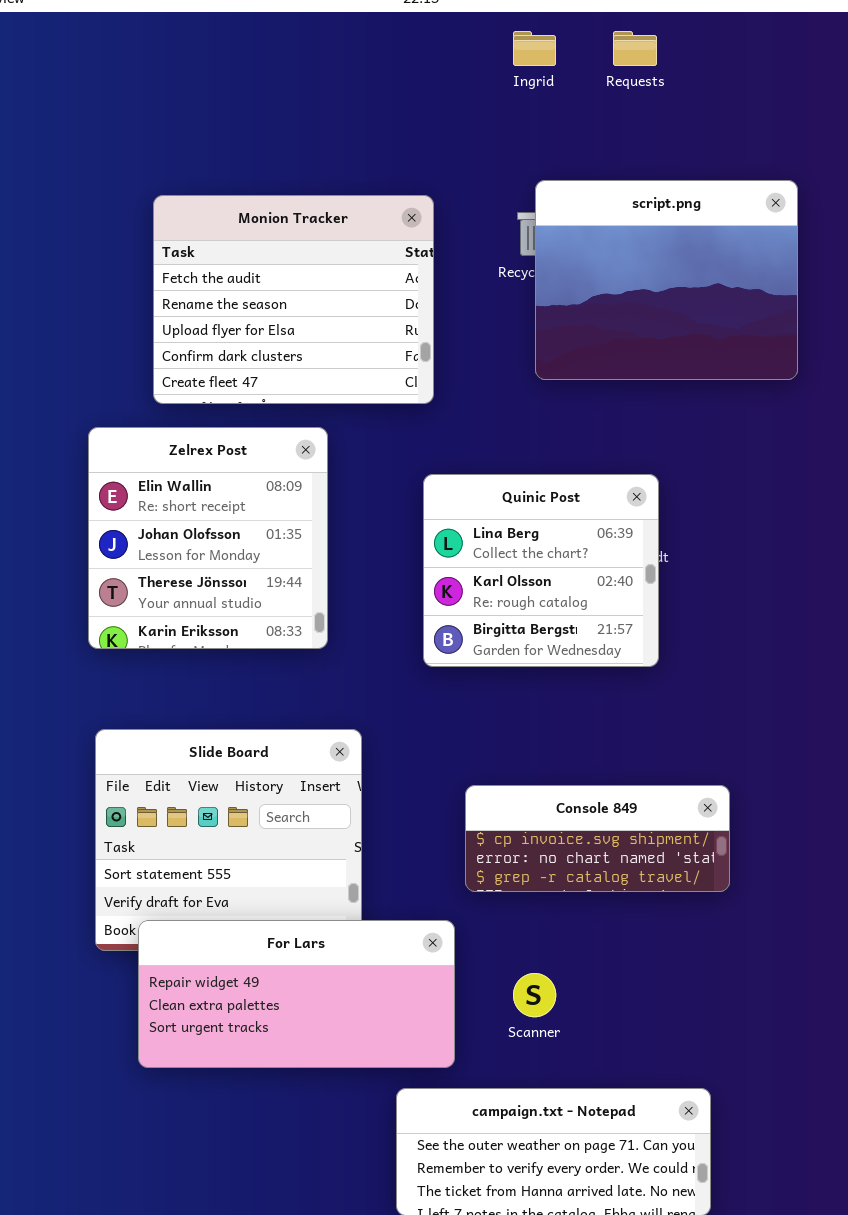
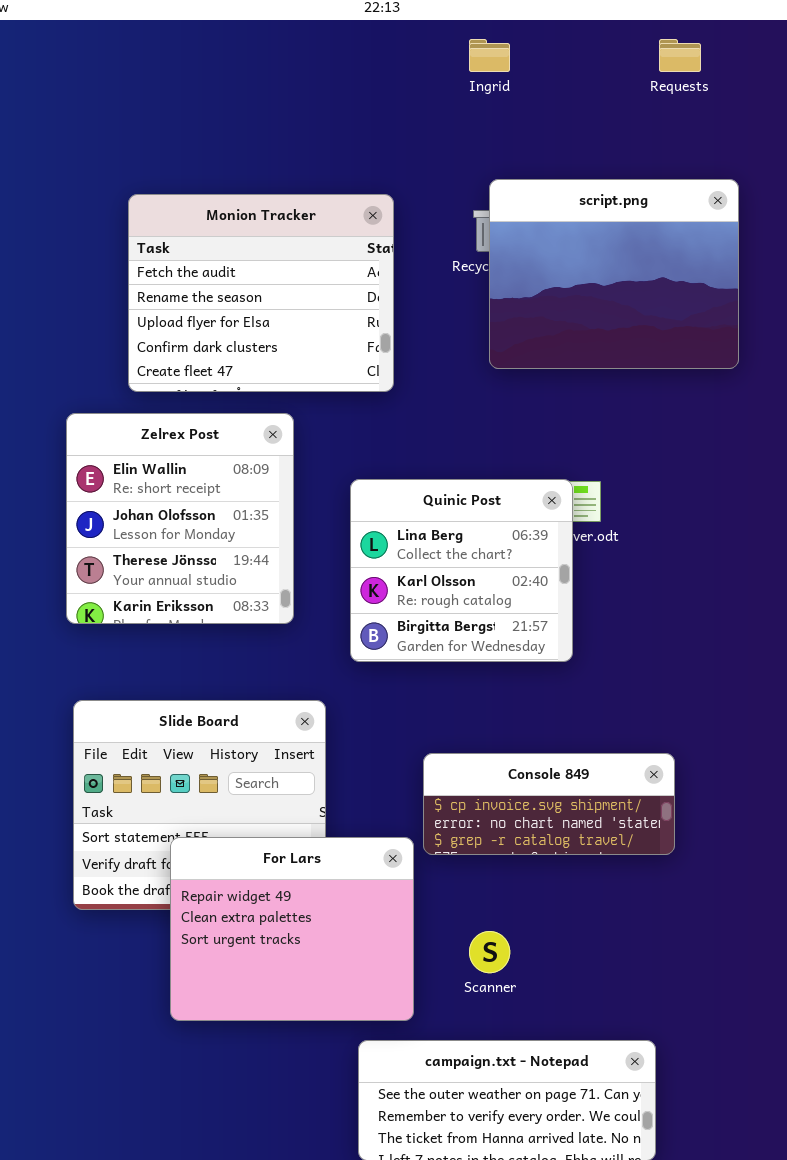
Requests: [613,31,657,66] -> [659,39,701,72], moved
Quinic Post: [423,474,659,667] -> [350,479,573,662], moved
For Lars: [138,920,455,1068] -> [170,837,414,1021], resized

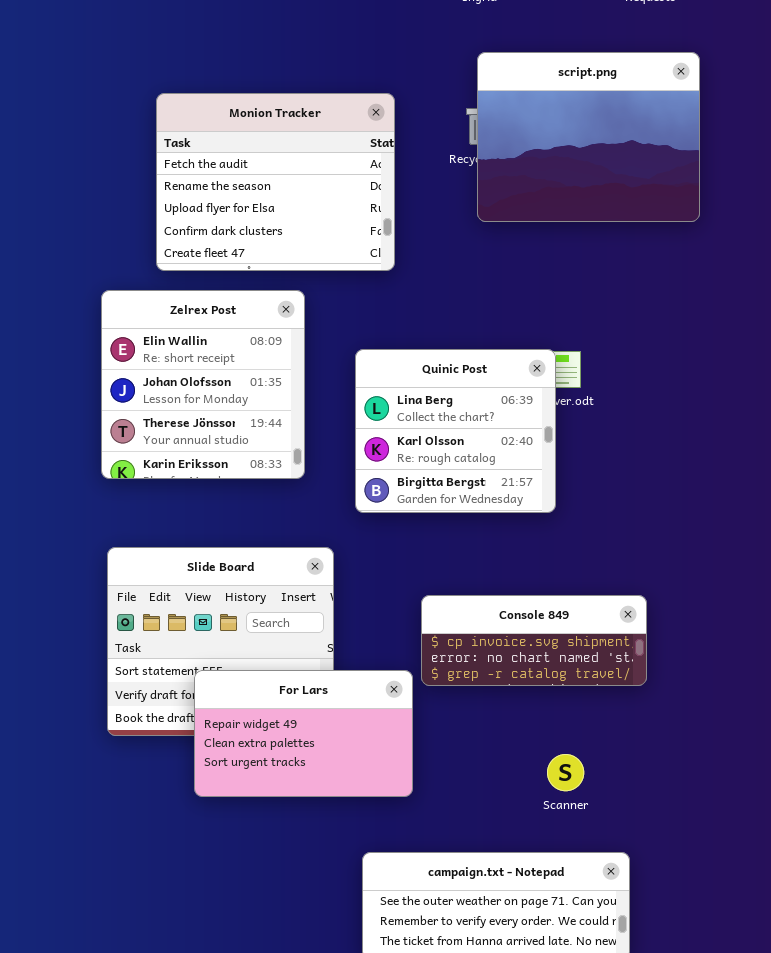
script.png: [489,179,739,369] -> [477,52,700,222], moved
For Lars: [170,837,414,1021] -> [194,670,413,797], resized
Scanner: [469,931,510,973] -> [547,754,584,791], moved

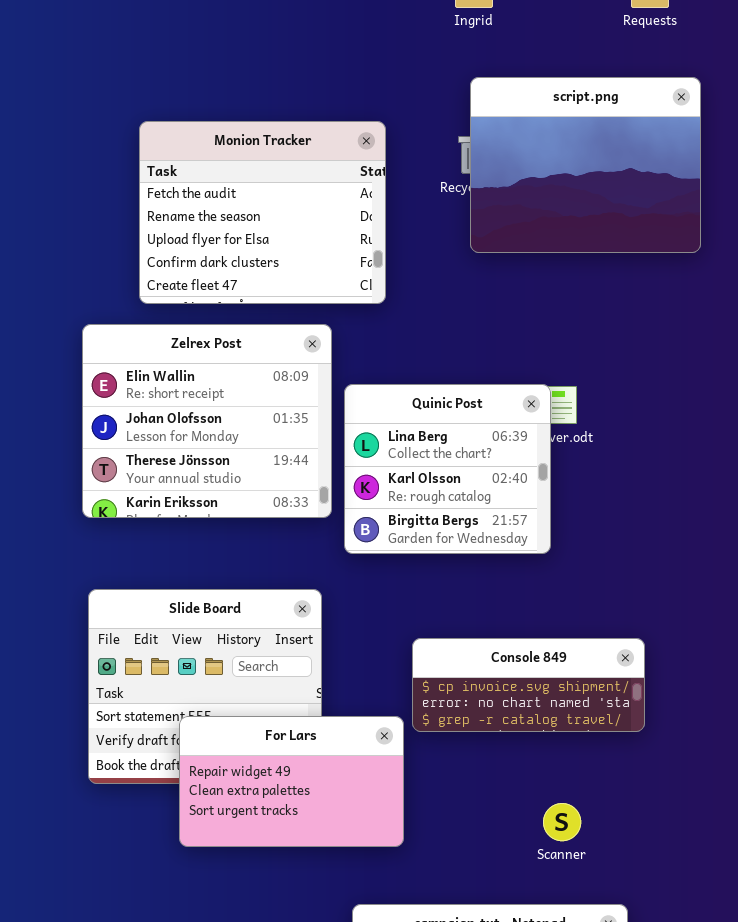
Zelrex Post: [101,290,305,479] -> [82,324,332,518], resized

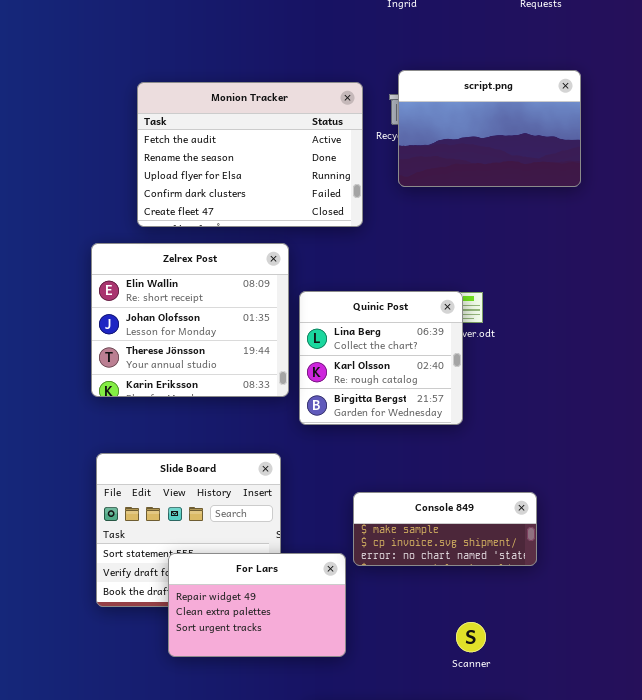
script.png: [470,77,701,253] -> [398,70,581,187], resized
Monion Tracker: [139,121,386,304] -> [137,82,363,227], resized
Console 849: [412,638,645,732] -> [353,492,537,566], scrolled up 1 row

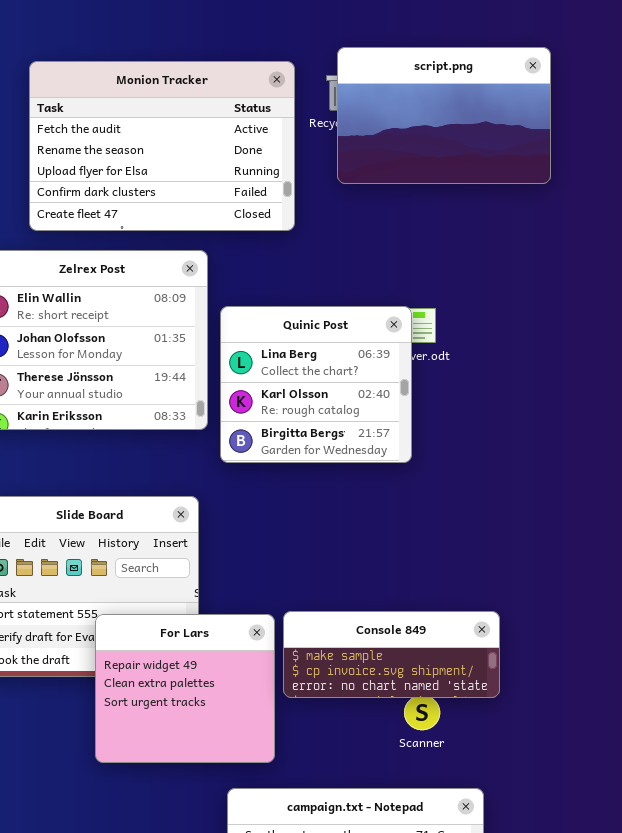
Console 849: [353,492,537,566] -> [283,611,500,698], moved
For Lars: [168,553,346,657] -> [95,614,275,763], resized

